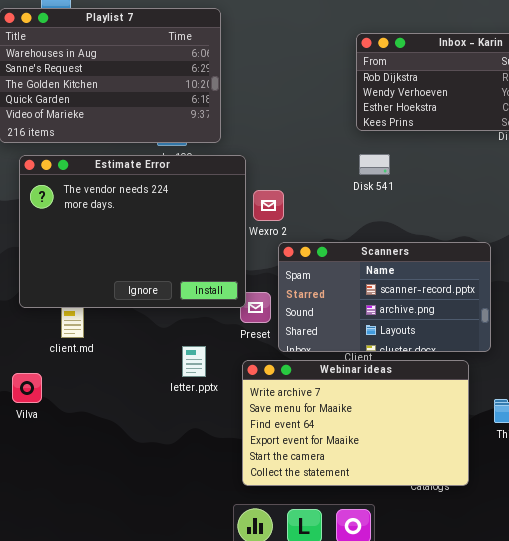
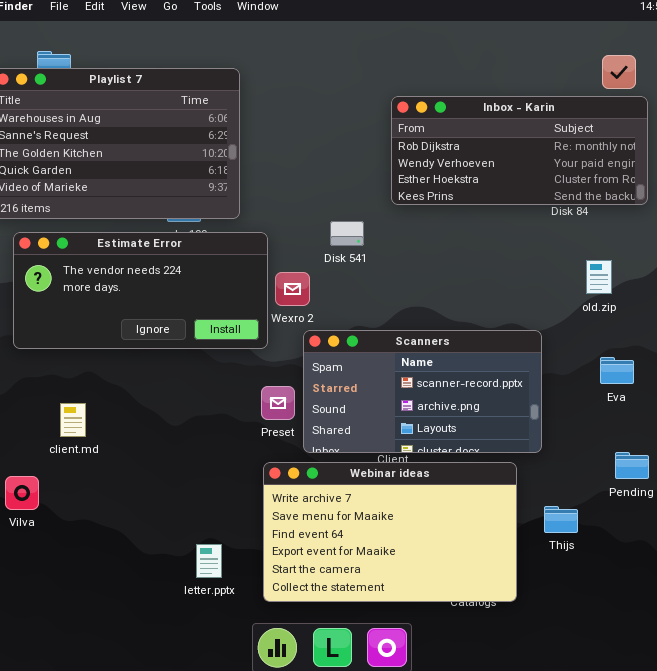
Disk 541: [359,154,390,175] -> [330,221,364,246], moved
Estimate Error: [19,155,246,308] -> [13,232,268,349], resized
letter.pptx: [182,346,206,377] -> [196,544,222,578], moved

